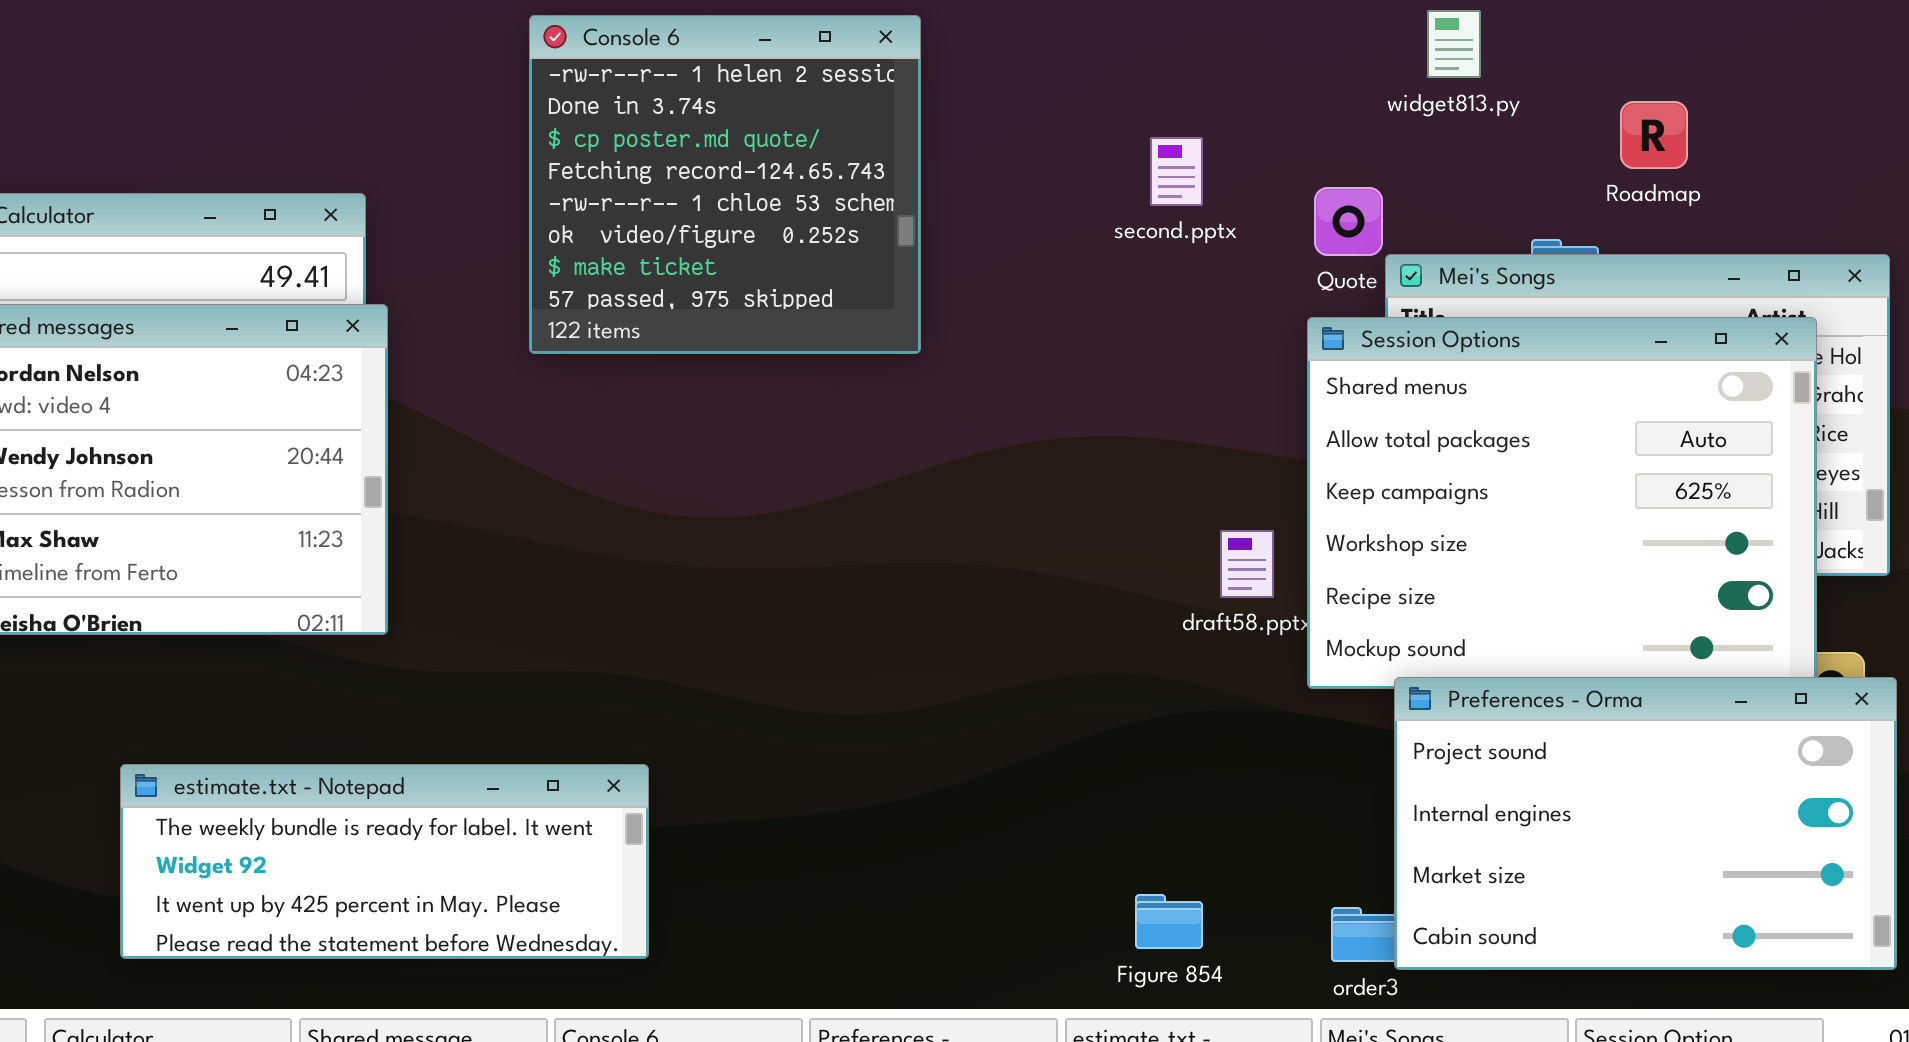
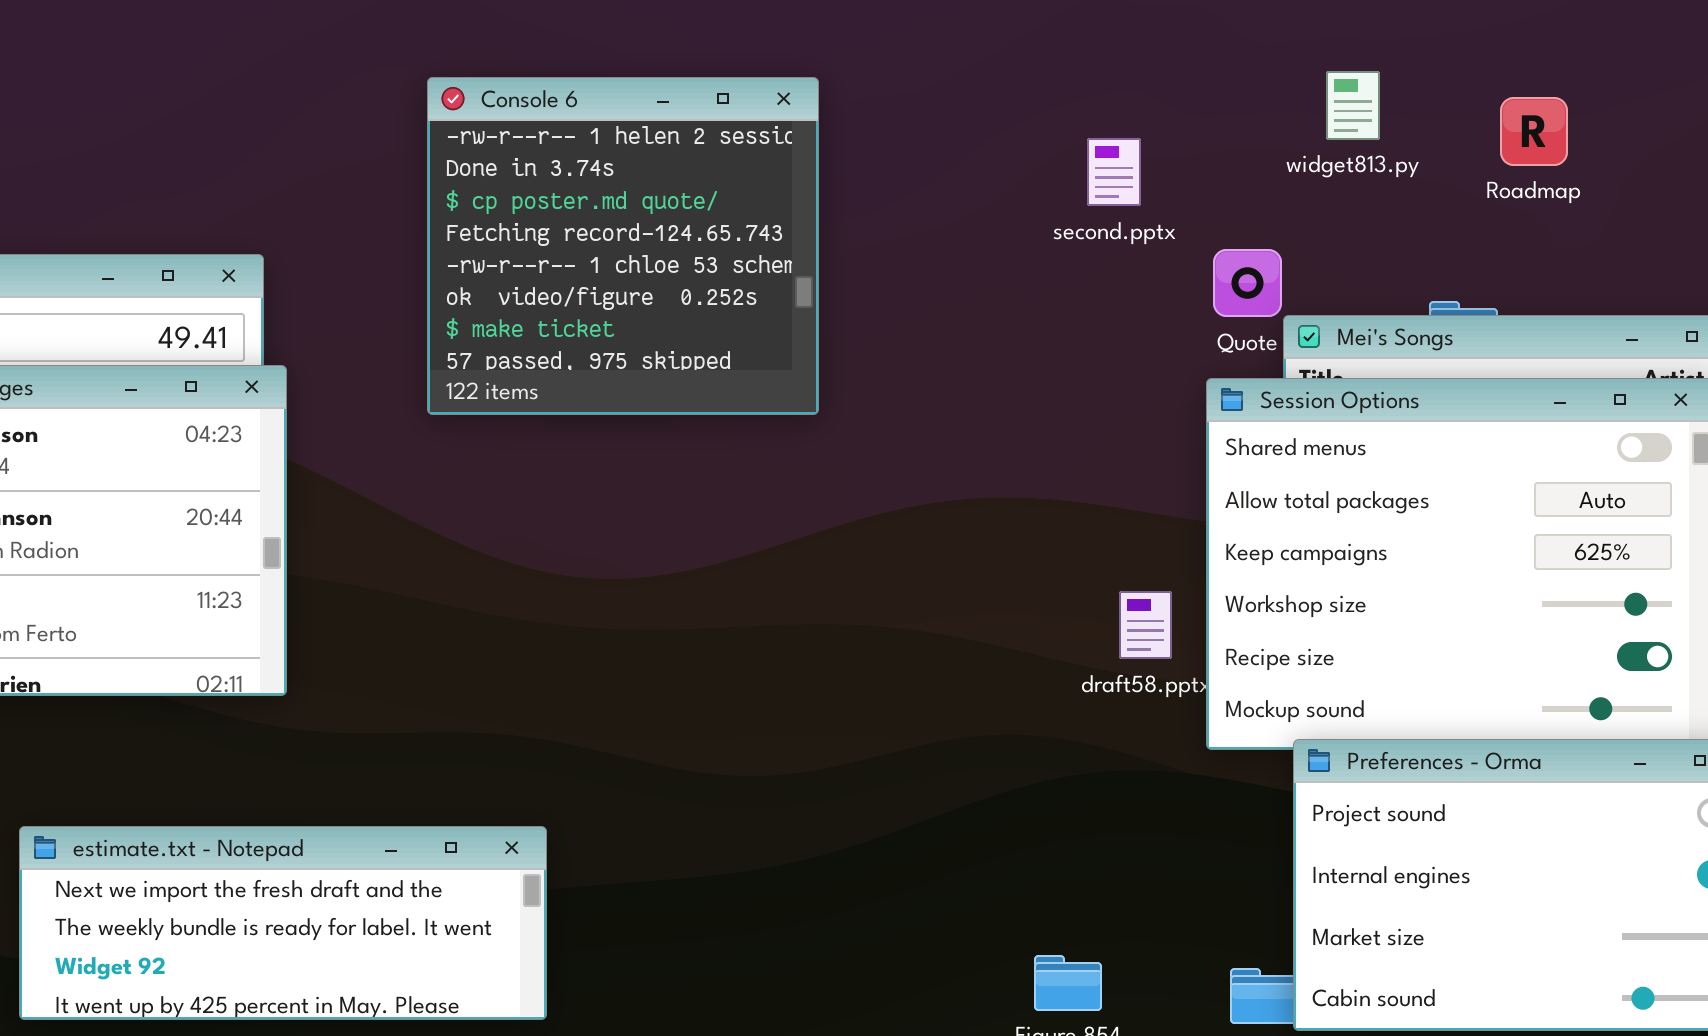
Roadmap: [1620,101,1688,169] -> [1500,97,1568,166], moved
second.pptx: [1150,137,1203,206] -> [1087,138,1141,206], moved
estimate.txt - Notepad: [120,764,649,959] -> [19,826,547,1020], scrolled up 1 row

